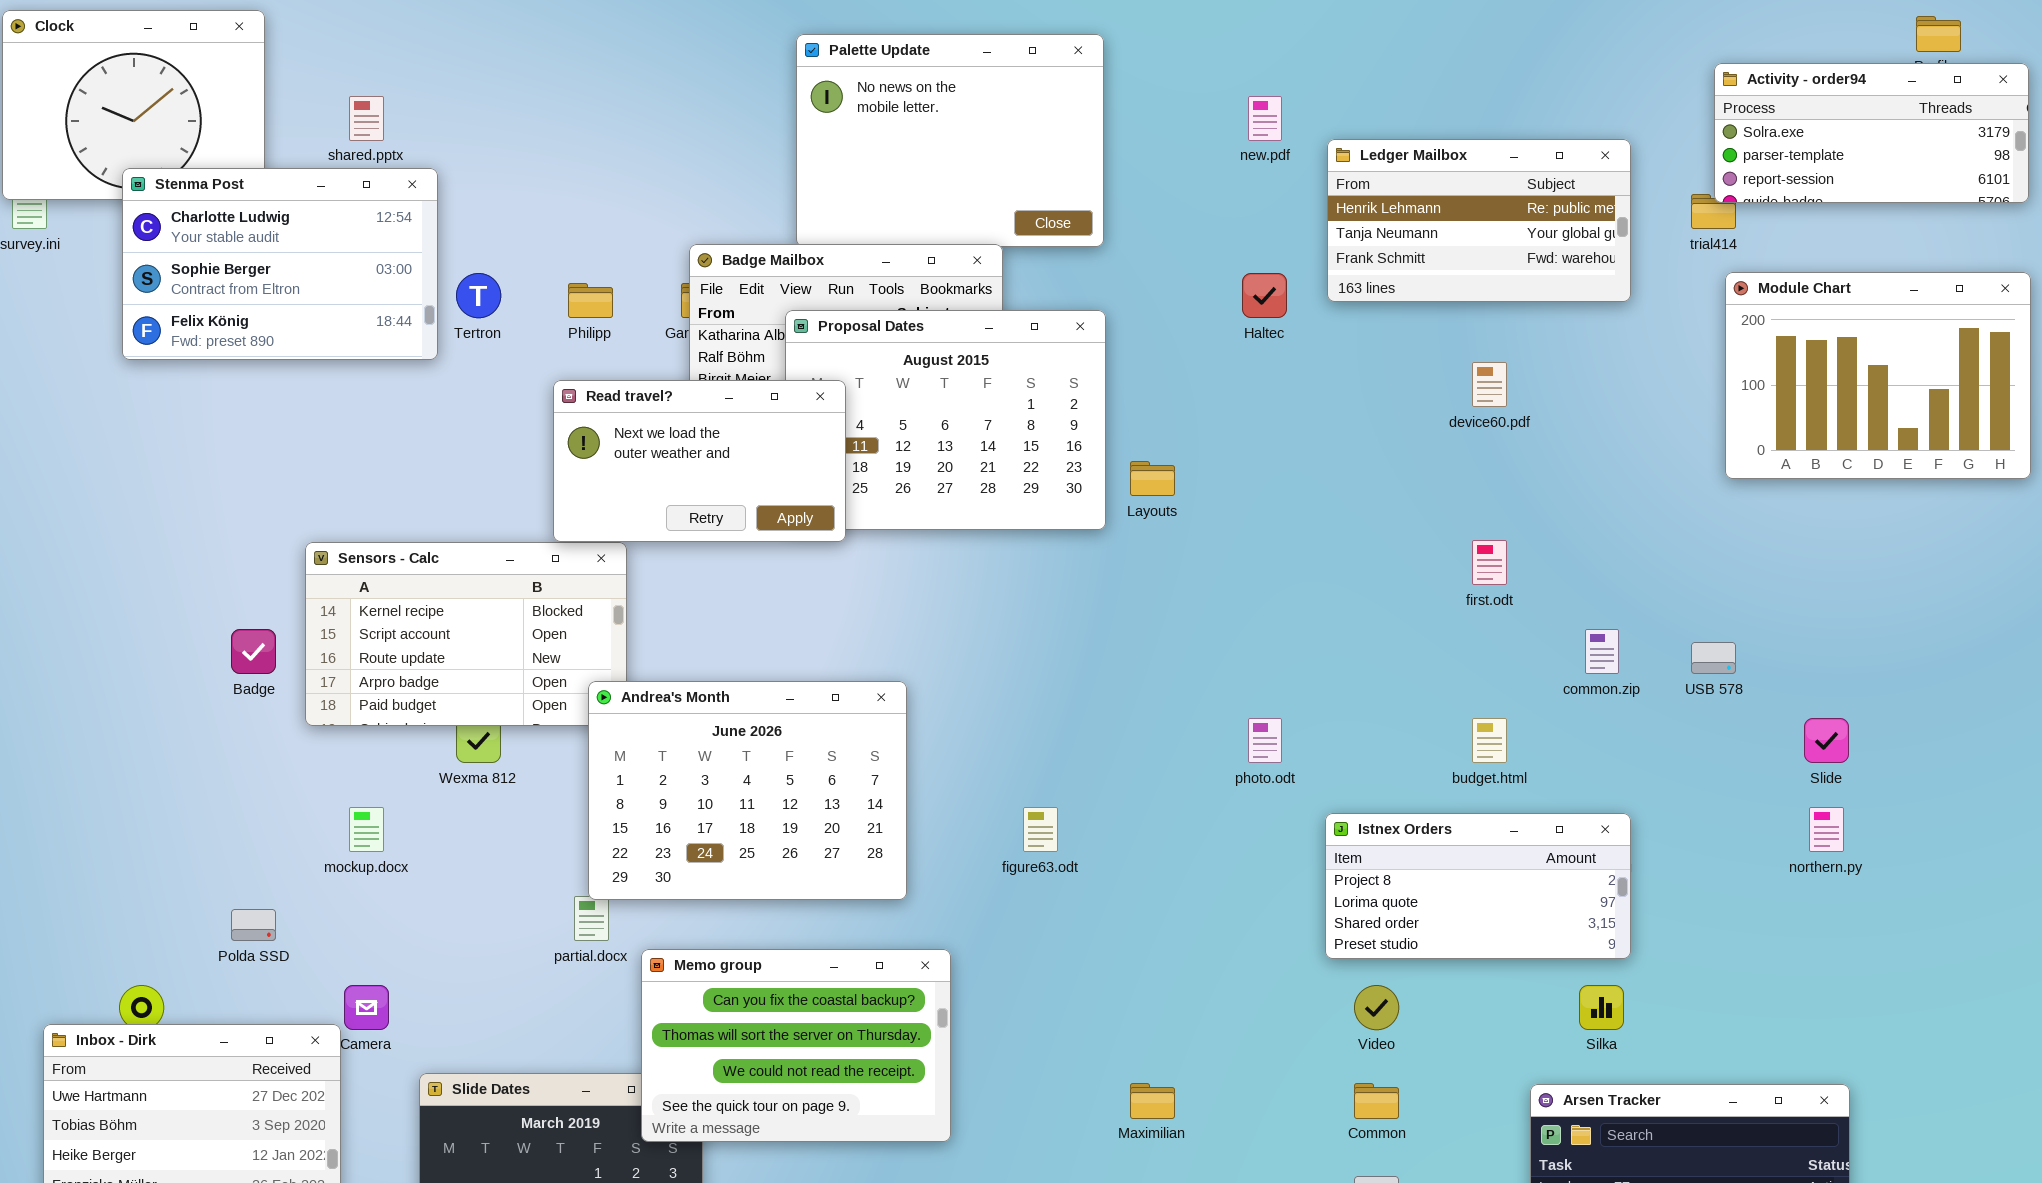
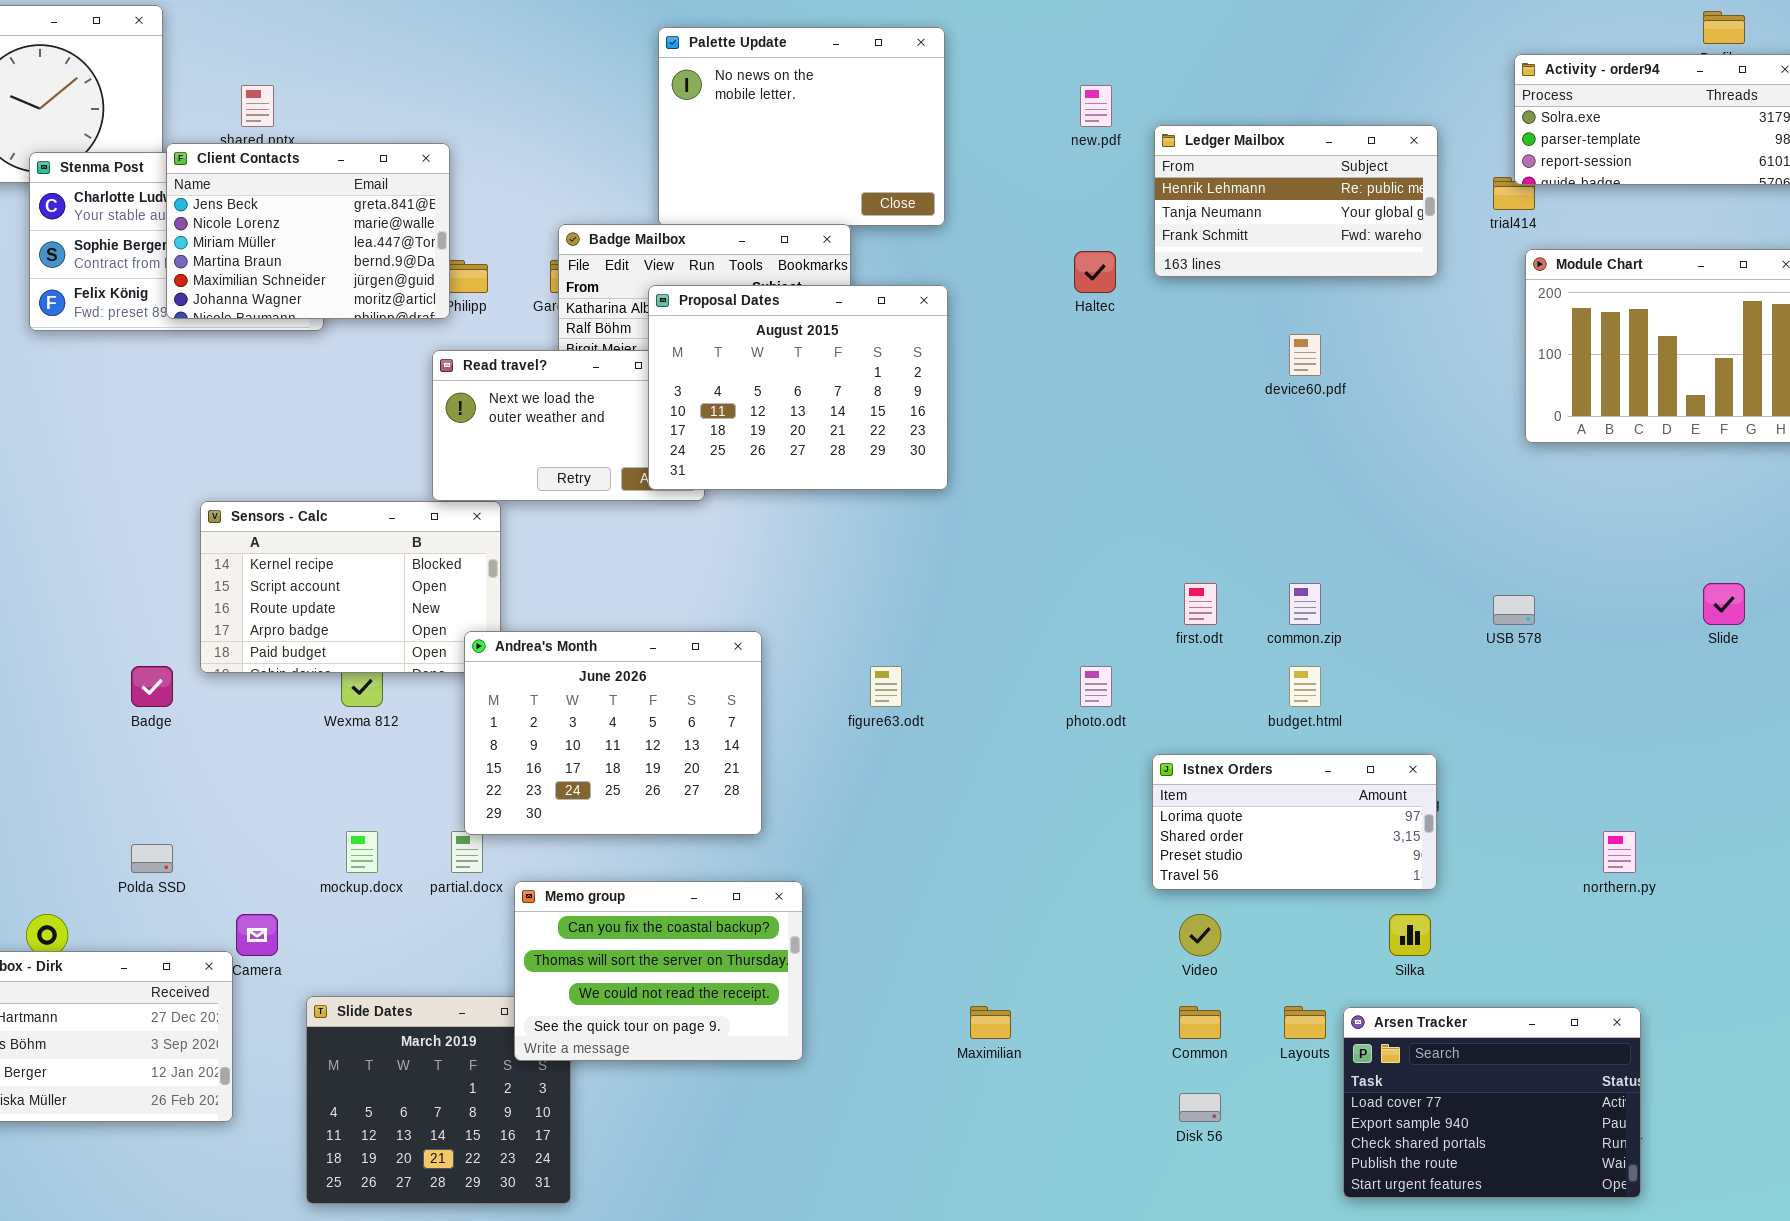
Client Contacts: none -> [166,143,450,319], opened
Proposal Dates: [785,310,1106,530] -> [648,285,948,490], raised
Layouts: [1130,461,1175,496] -> [1284,1006,1326,1039], moved
first.odt: [1472,540,1507,585] -> [1184,583,1217,625], moved
Badge: [231,629,276,674] -> [131,666,173,707], moved
common.zip: [1585,629,1619,674] -> [1289,583,1321,625], moved
Slide: [1804,718,1849,763] -> [1703,583,1745,625], moved
mockup.docx: [349,807,384,852] -> [346,831,378,873], moved
figure63.odt: [1023,807,1058,852] -> [870,666,902,707], moved
northern.py: [1809,807,1844,852] -> [1603,831,1636,873], moved
Istnex Orders: [1325,813,1631,959] -> [1152,754,1437,890], scrolled down 1 row

